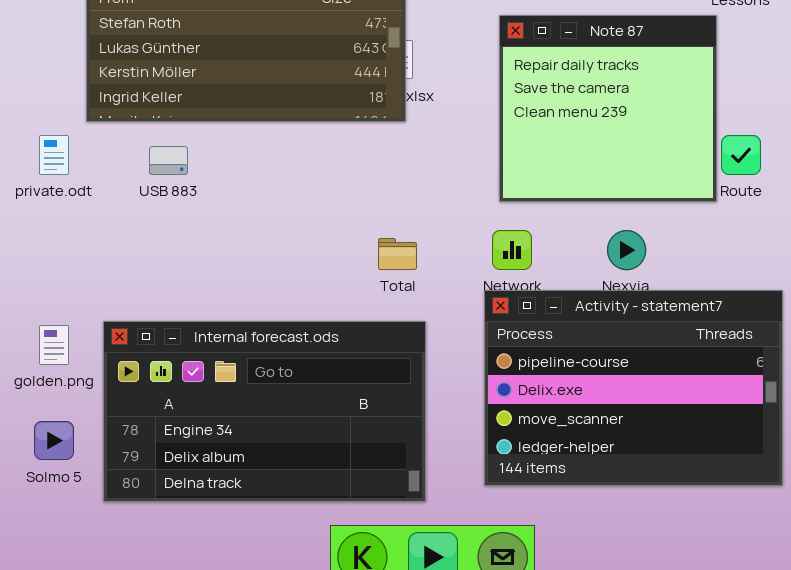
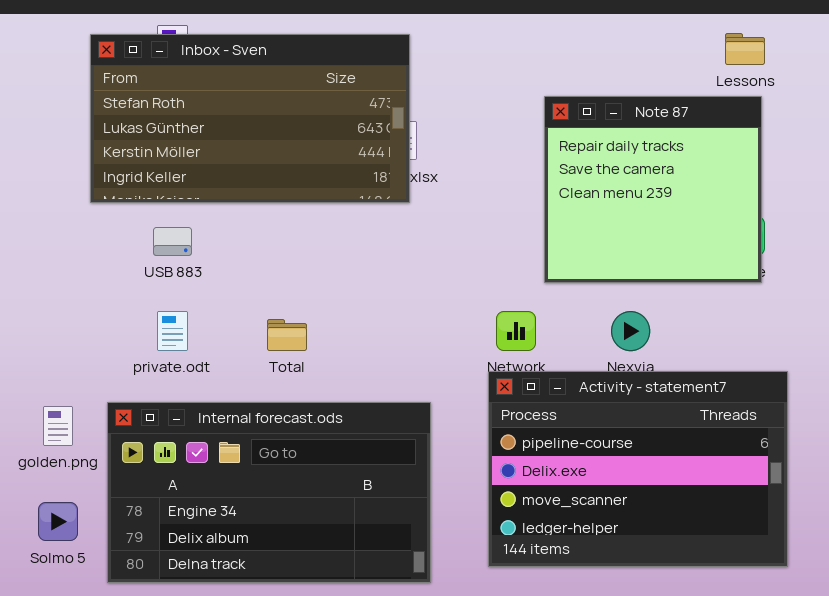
Note 87: [499,15,717,202] -> [544,96,762,283], moved
private.odt: [39,135,69,175] -> [157,311,188,351], moved
Total: [378,238,417,270] -> [267,319,307,351], moved

